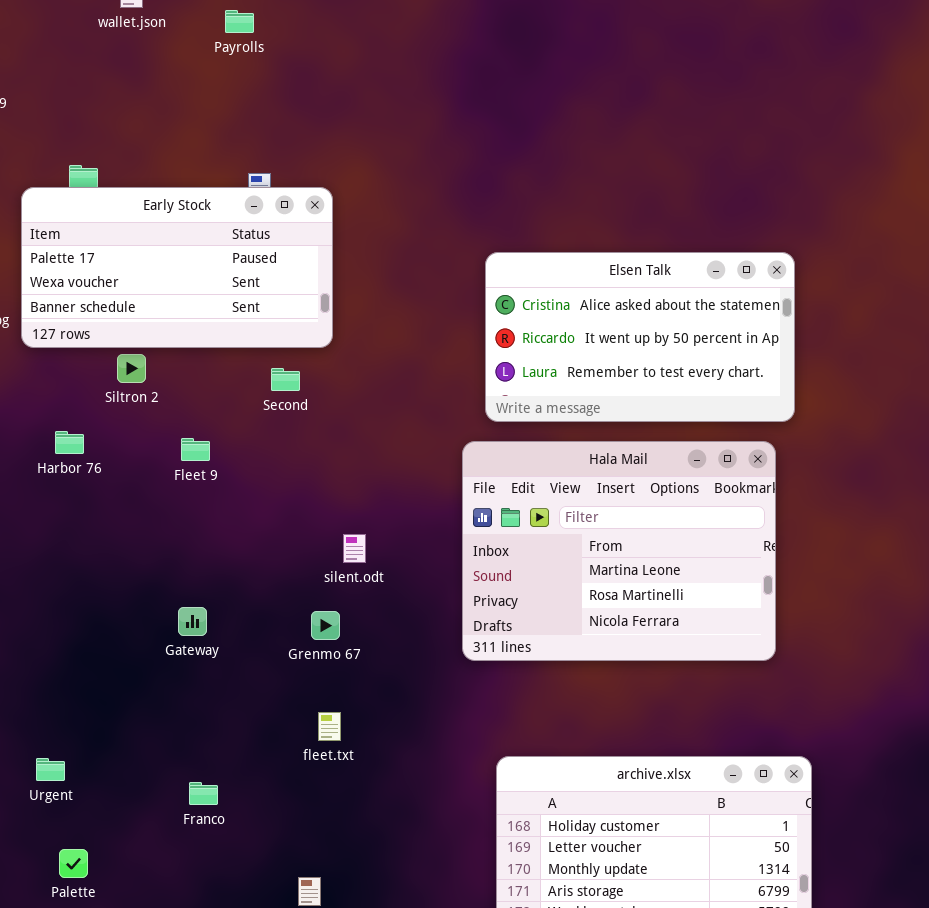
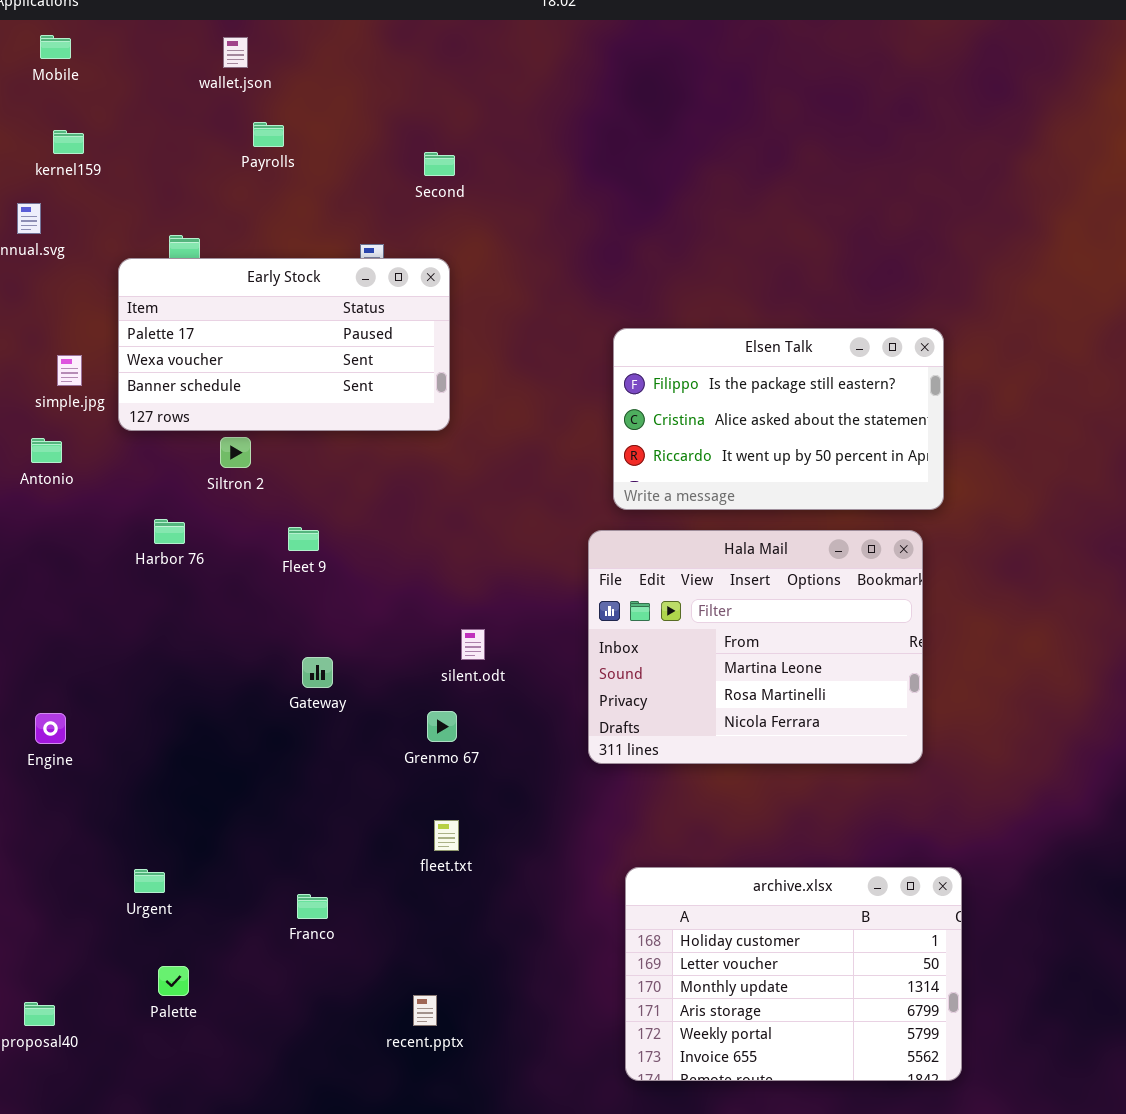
Payrolls: [225,10,254,33] -> [253,122,284,147], moved
Elsen Talk: [485,252,795,422] -> [613,328,944,510], scrolled up 1 row
Second: [271,368,300,391] -> [424,152,455,176], moved
Gateway: [178,607,207,636] -> [302,657,333,688], moved

